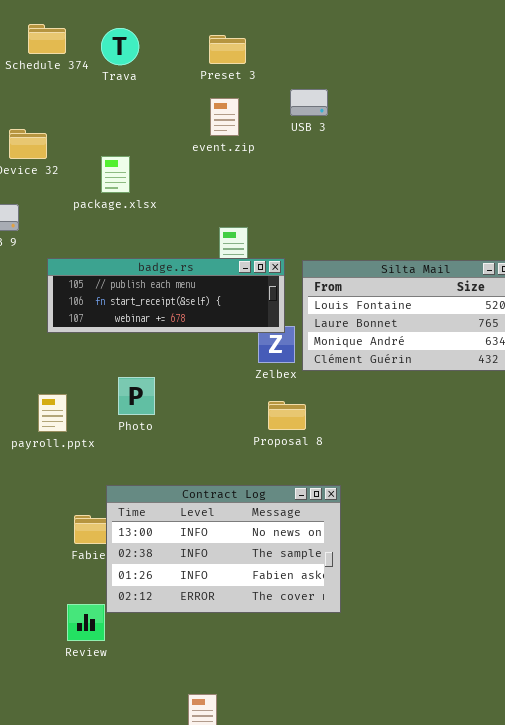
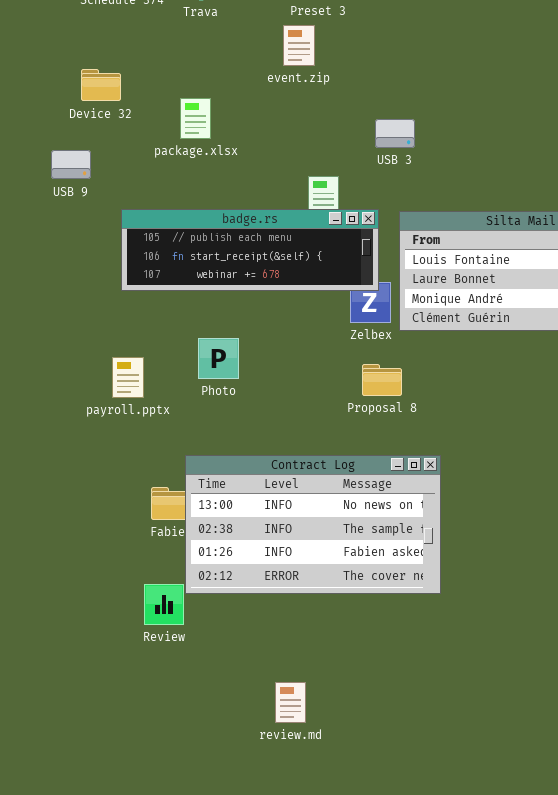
USB 3: [290,89,328,116] -> [375,119,415,148], moved
event.zip: [210,98,239,136] -> [283,25,315,66], moved

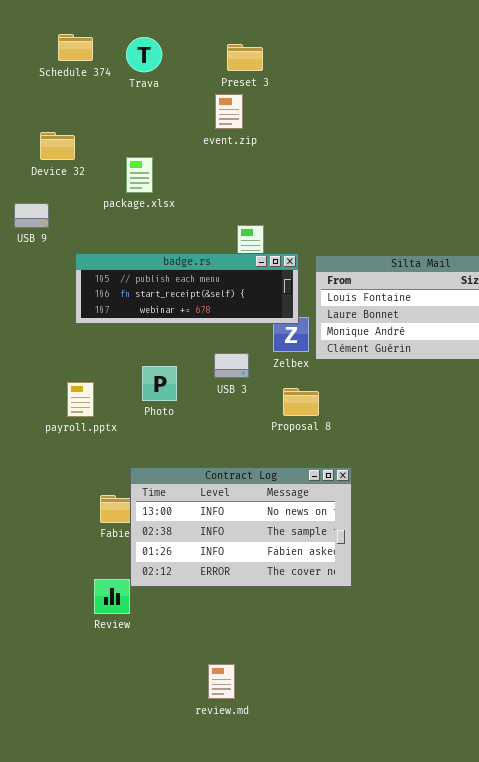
USB 3: [375,119,415,148] -> [214,353,249,378], moved

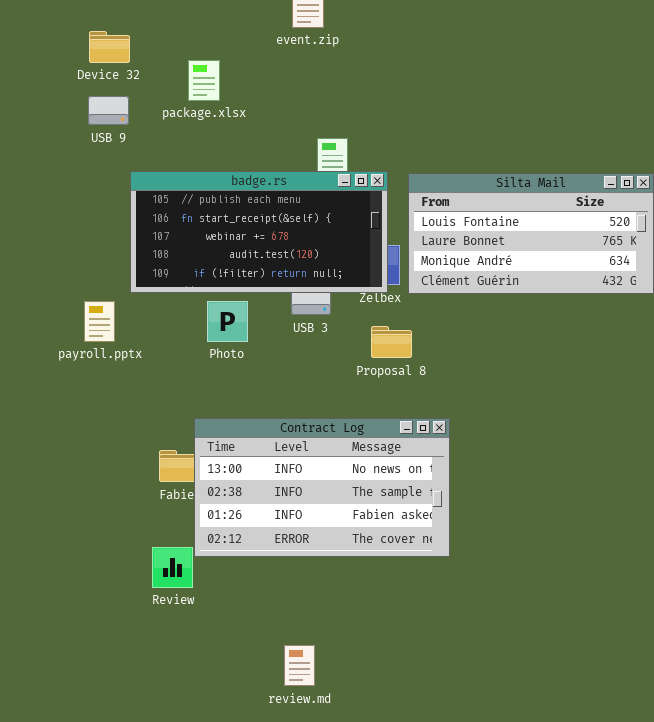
USB 9: [14,203,49,228] -> [88,96,129,125], moved
badge.rs: [75,253,299,324] -> [130,171,388,293], resized
payroll.pptx: [67,382,94,417] -> [84,301,115,342], moved

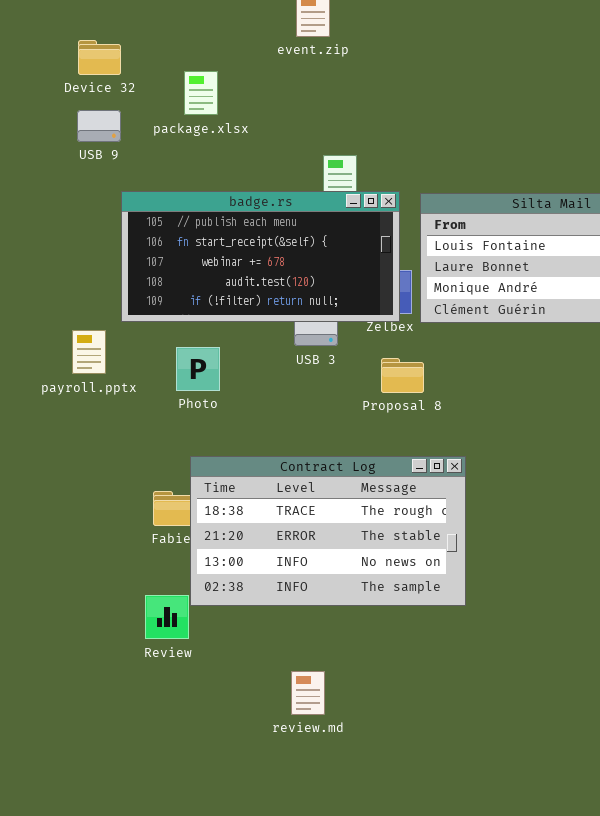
Photo: [207,301,248,342] -> [176,347,220,391], moved
Contract Log: [194,418,450,557] -> [190,456,466,606], scrolled up 2 rows
review.md: [284,645,315,686] -> [291,671,325,715], moved

